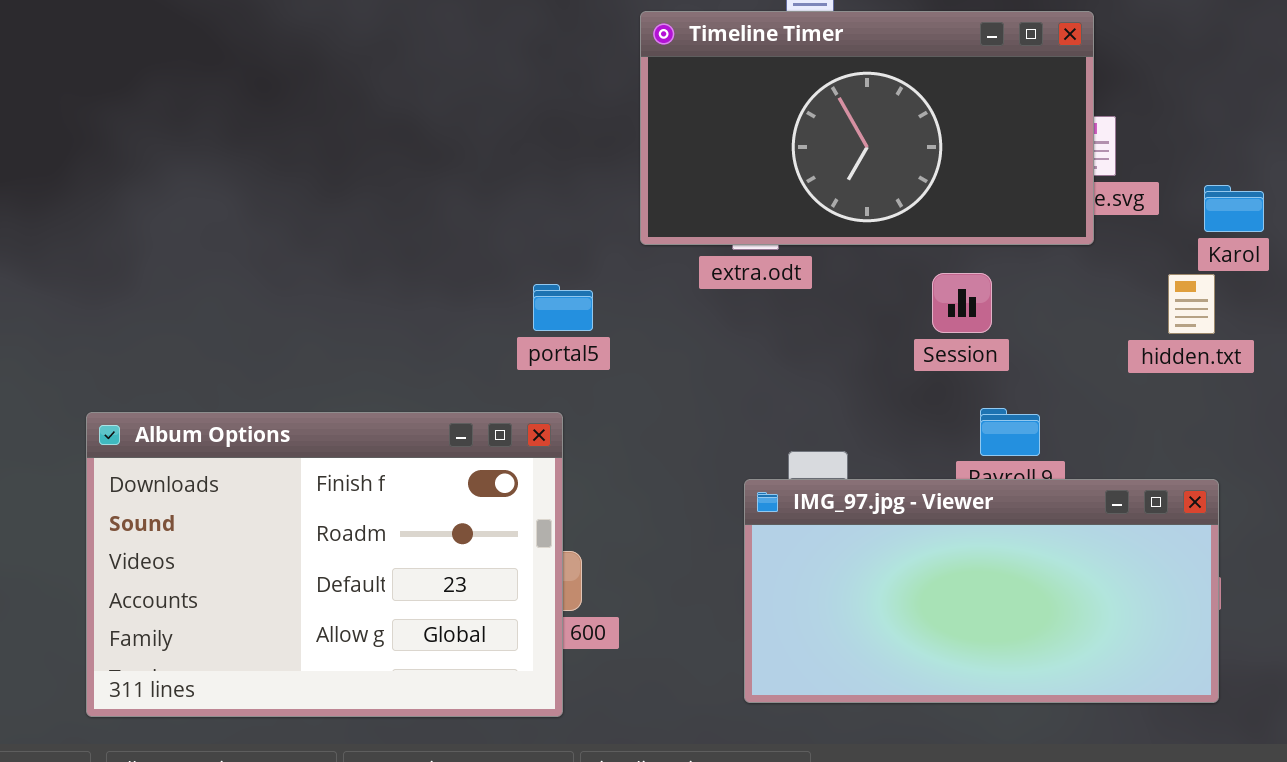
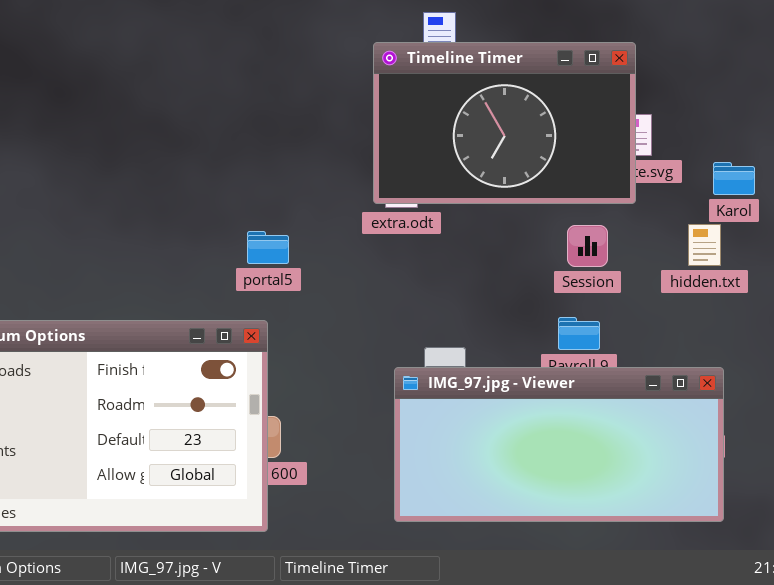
Timeline Timer: [640,11,1094,245] -> [373,42,636,204], resized
Session: [932,273,992,333] -> [567,225,608,267], moved

